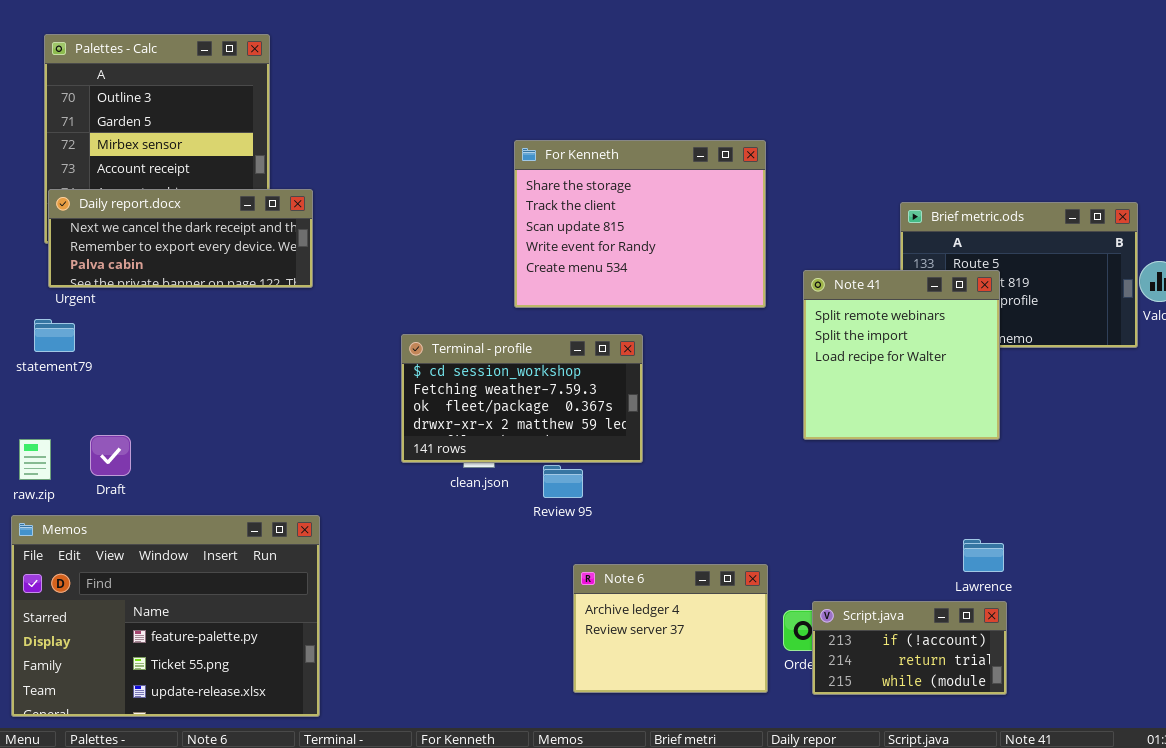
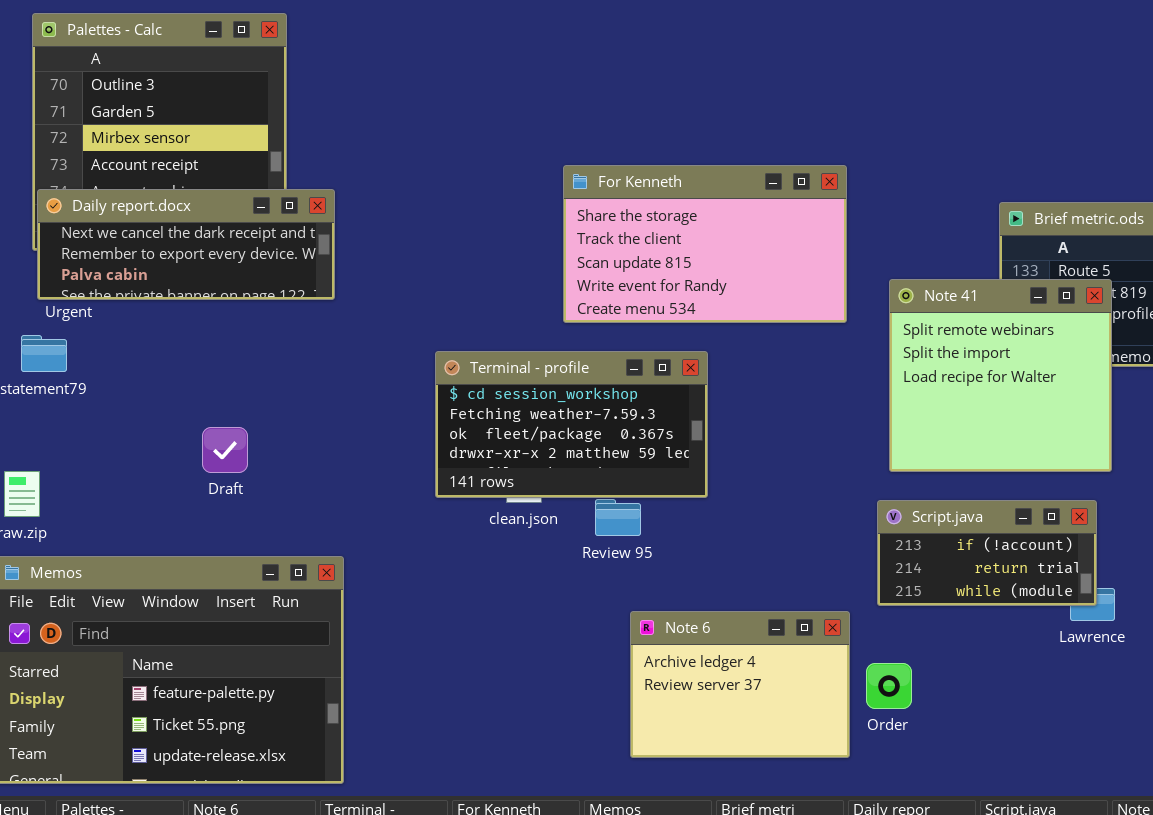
For Kenneth: [514,140,766,308] -> [563,165,847,323], resized
Draft: [90,435,131,476] -> [202,427,248,473], moved
Script.java: [812,601,1007,695] -> [877,500,1097,606], moved

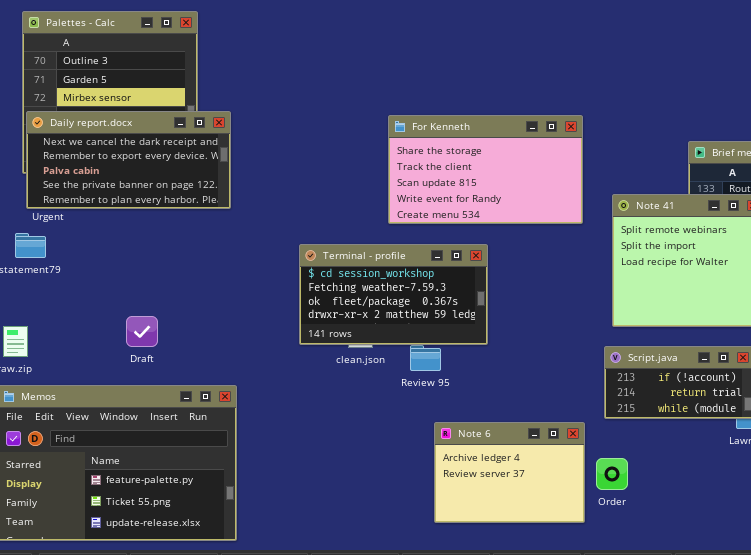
Daily report.docx: [37,189,335,300] -> [26,111,231,209], resized
Draft: [202,427,248,473] -> [126,316,158,347], moved

